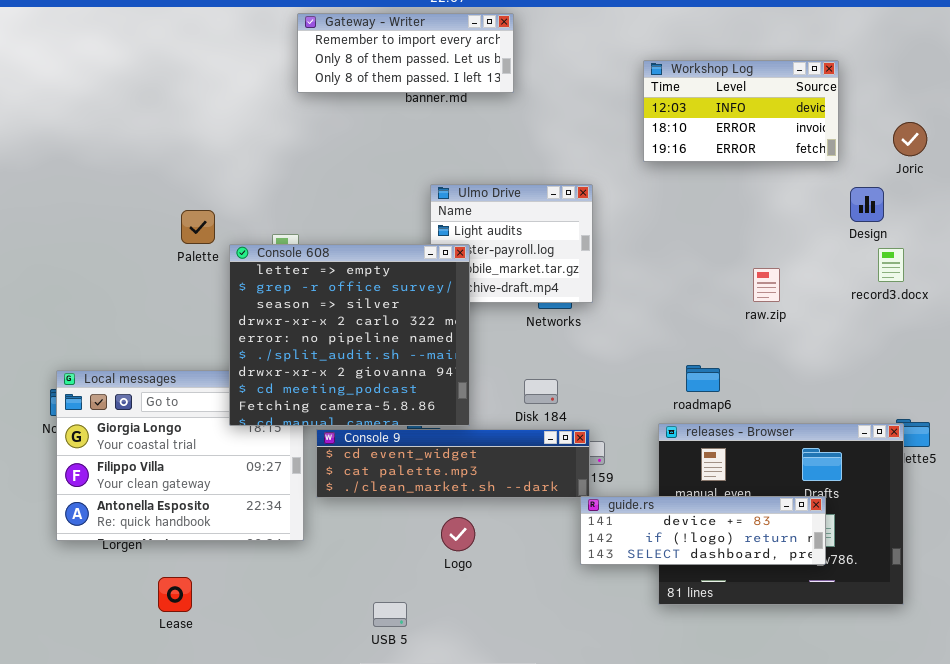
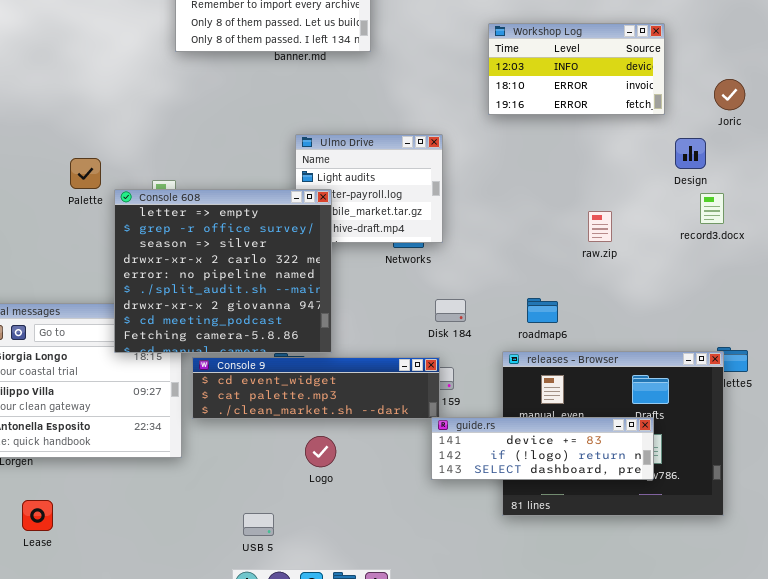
Disk 184: [524,379,558,404] -> [435,299,466,322], moved
Lease: [158,577,192,612] -> [22,500,53,531], moved

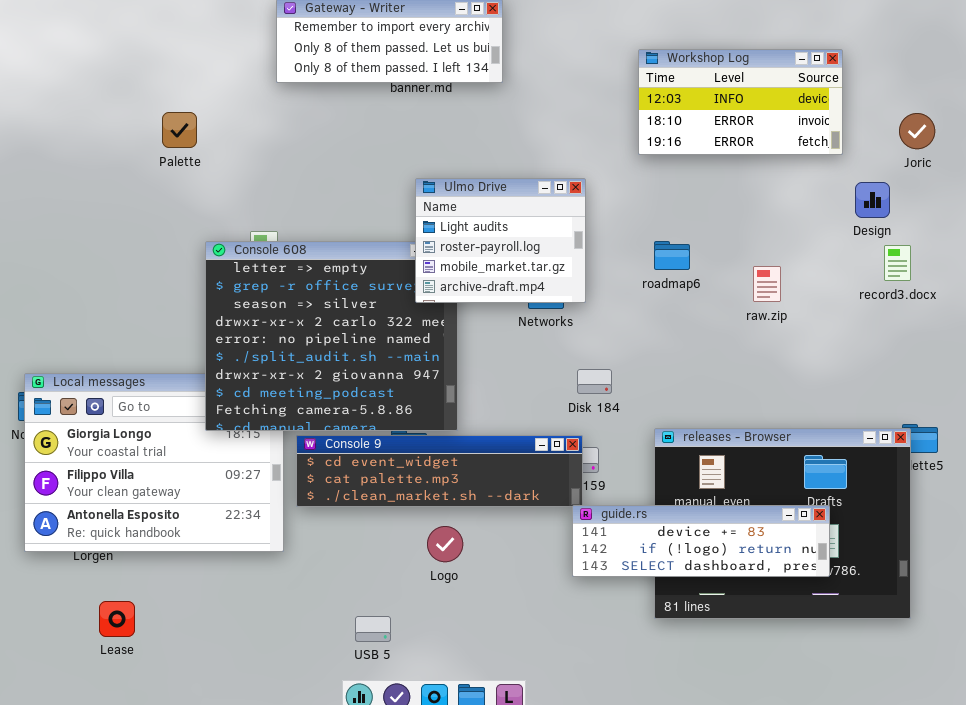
Ulmo Drive: [295,134,443,243] -> [415,178,586,303], raised
Palette: [70,158,101,189] -> [162,112,197,148], moved
roadmap6: [527,298,558,323] -> [654,241,690,270], moved

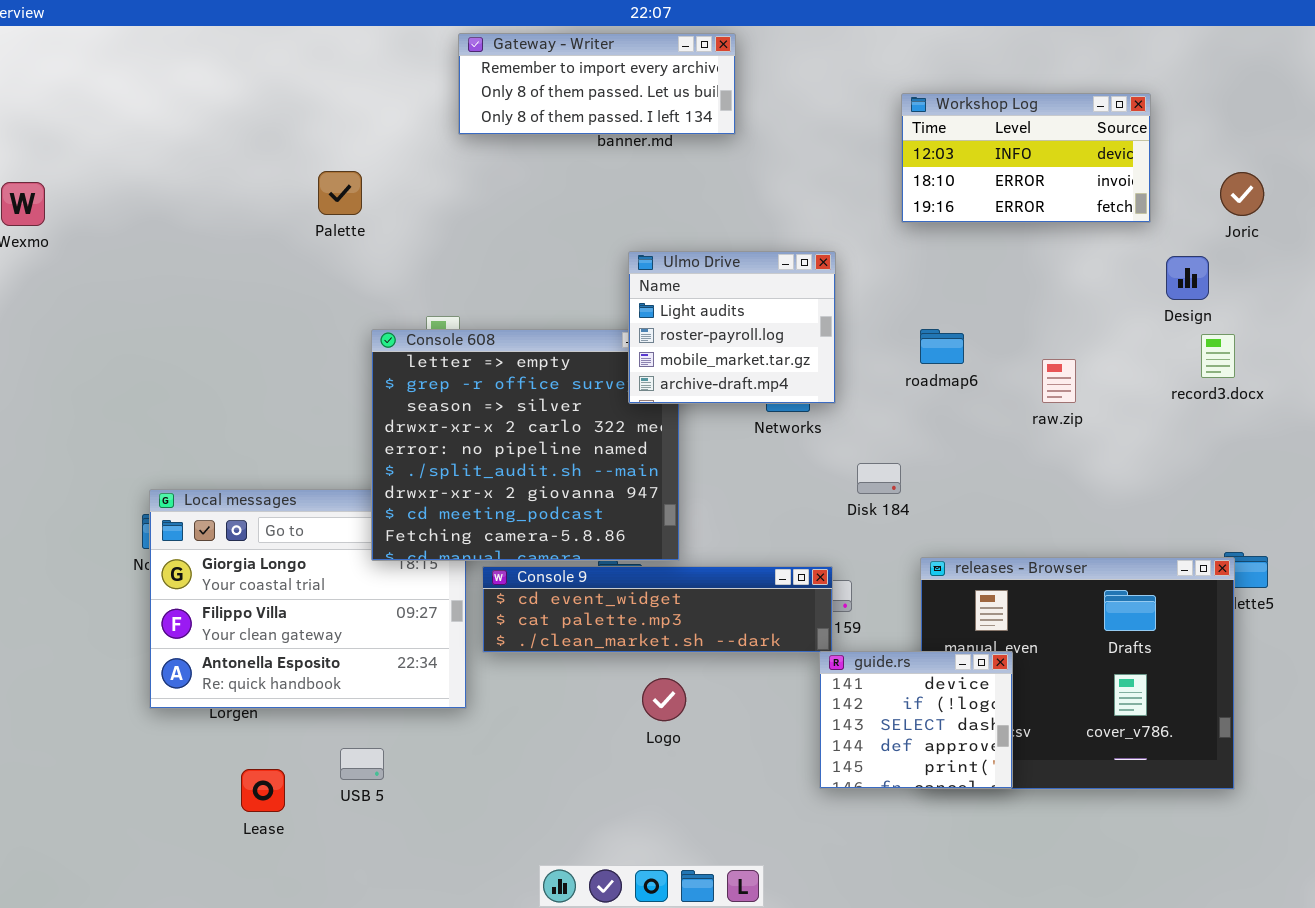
Disk 184: [577,369,612,394] -> [857,463,901,494], moved
guide.rs: [572,505,830,577] -> [819,651,1013,789], resized
USB 5: [355,616,391,642] -> [340,748,384,780], moved

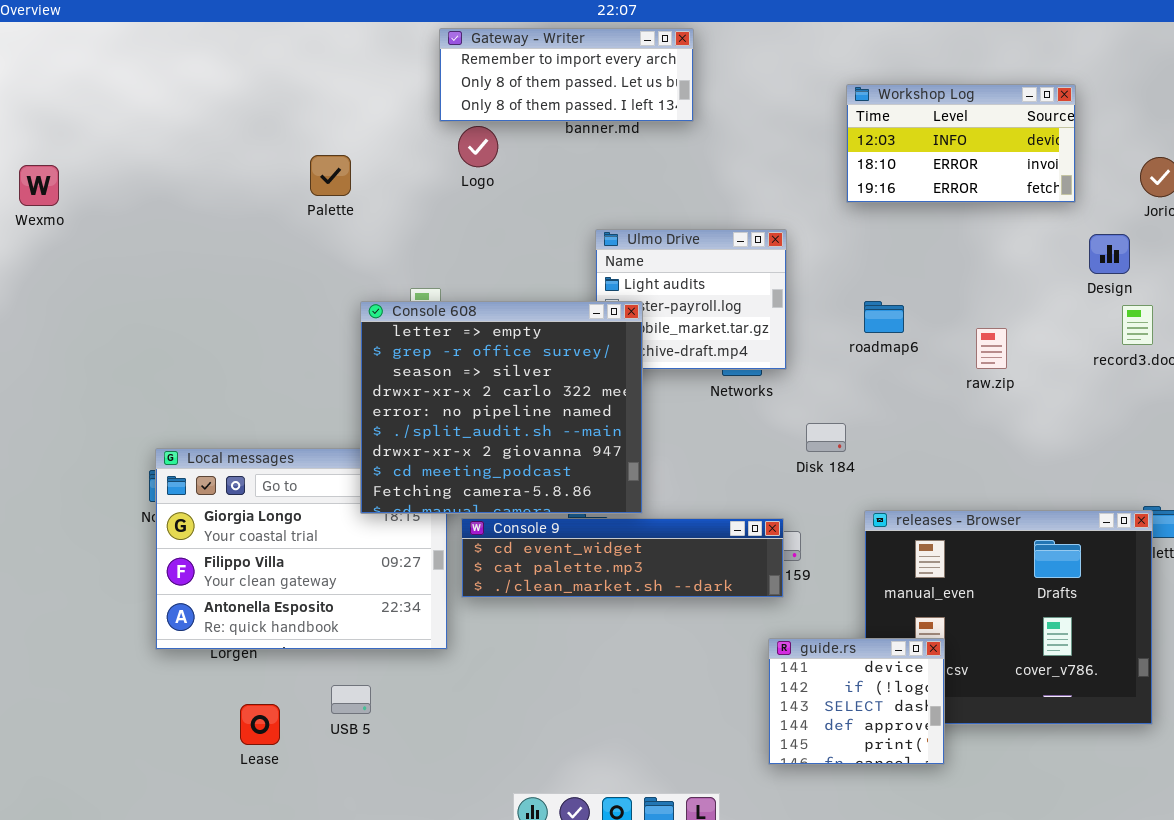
Console 608: [371,329,680,561] -> [360,301,643,514], raised
guide.rs: [819,651,1013,789] -> [768,638,945,765], moved
Logo: [642,678,686,721] -> [458,126,498,167], moved

